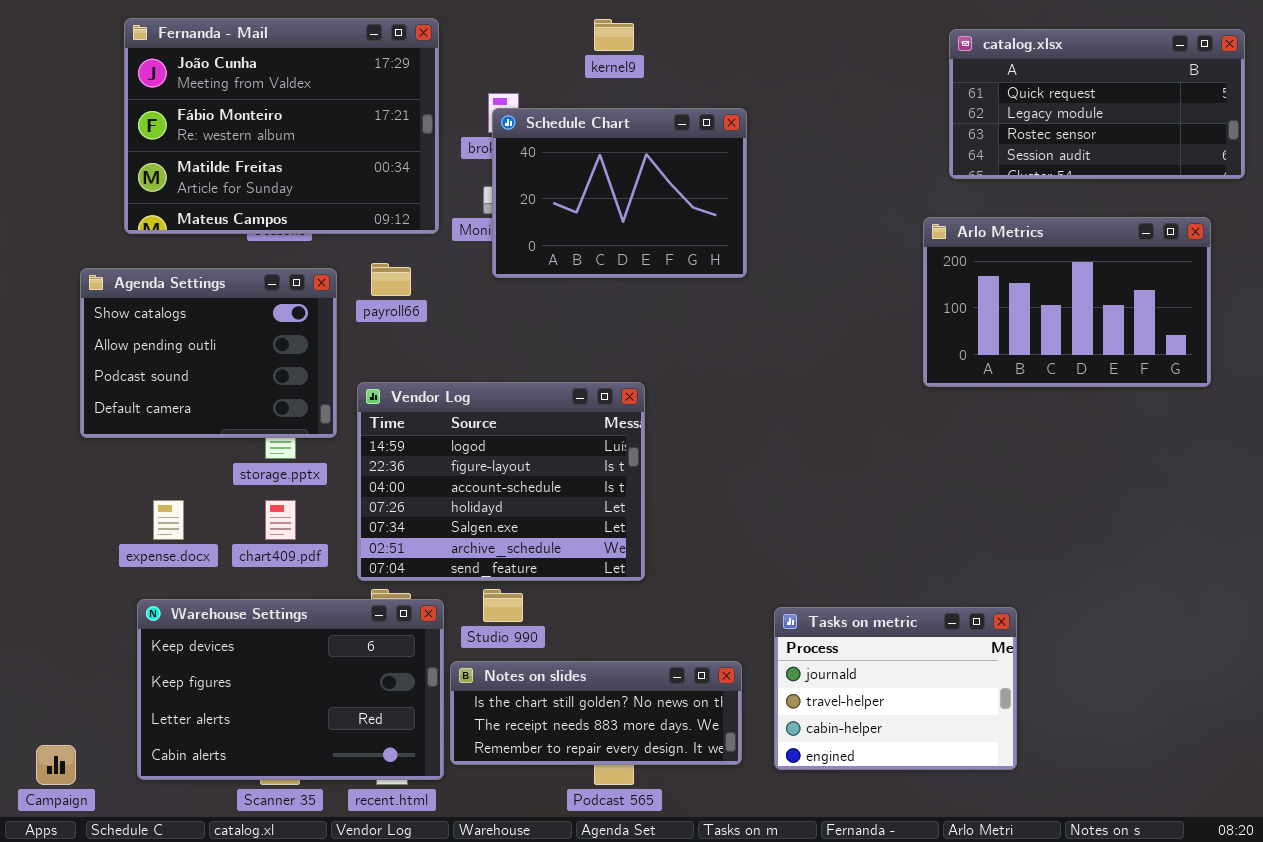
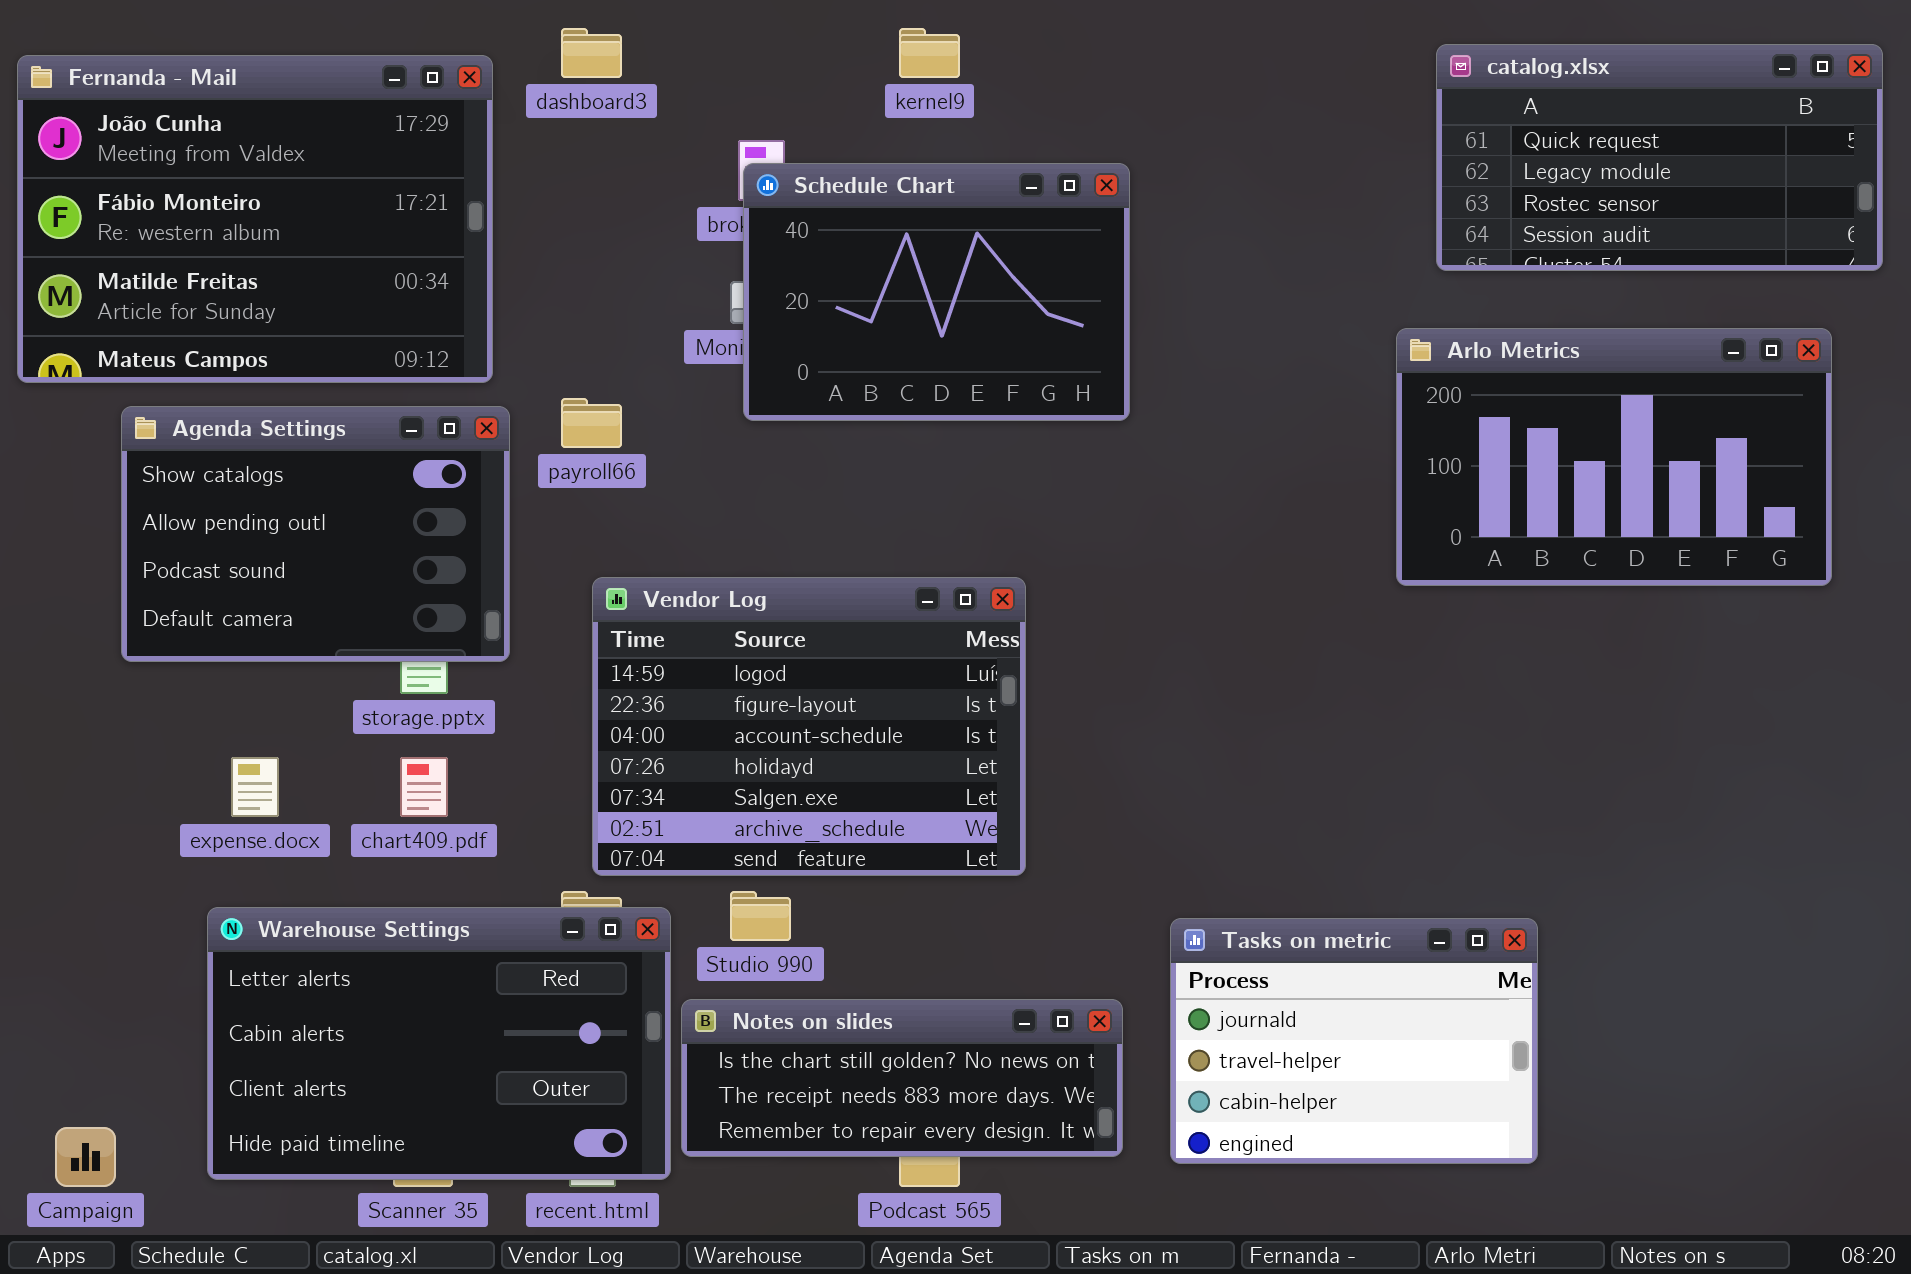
Fernanda - Mail: [124,18,439,234] -> [17,55,493,383], moved
Vendor Log: [357,382,645,581] -> [592,577,1026,876], moved
Warehouse Settings: [137,599,444,780] -> [207,907,671,1180], scrolled down 2 rows

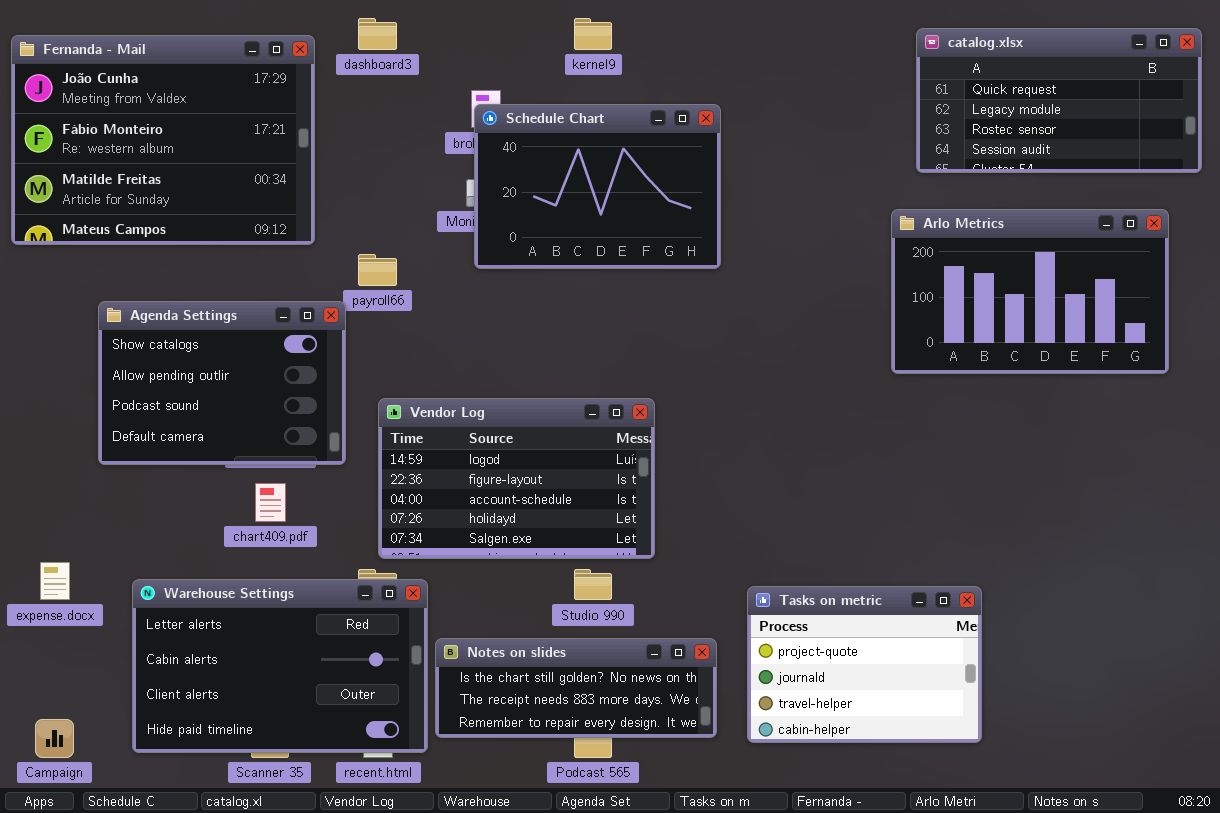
Agenda Settings: [121,406,510,662] -> [98,301,346,465], moved
Vendor Log: [592,577,1026,876] -> [378,398,655,559], resized
expense.docx: [231,757,279,817] -> [40,562,70,600], moved
Studio 990: [730,891,791,941] -> [574,569,612,600], moved
Tasks on metric: [1170,918,1538,1164] -> [747,586,982,743], scrolled up 1 row

